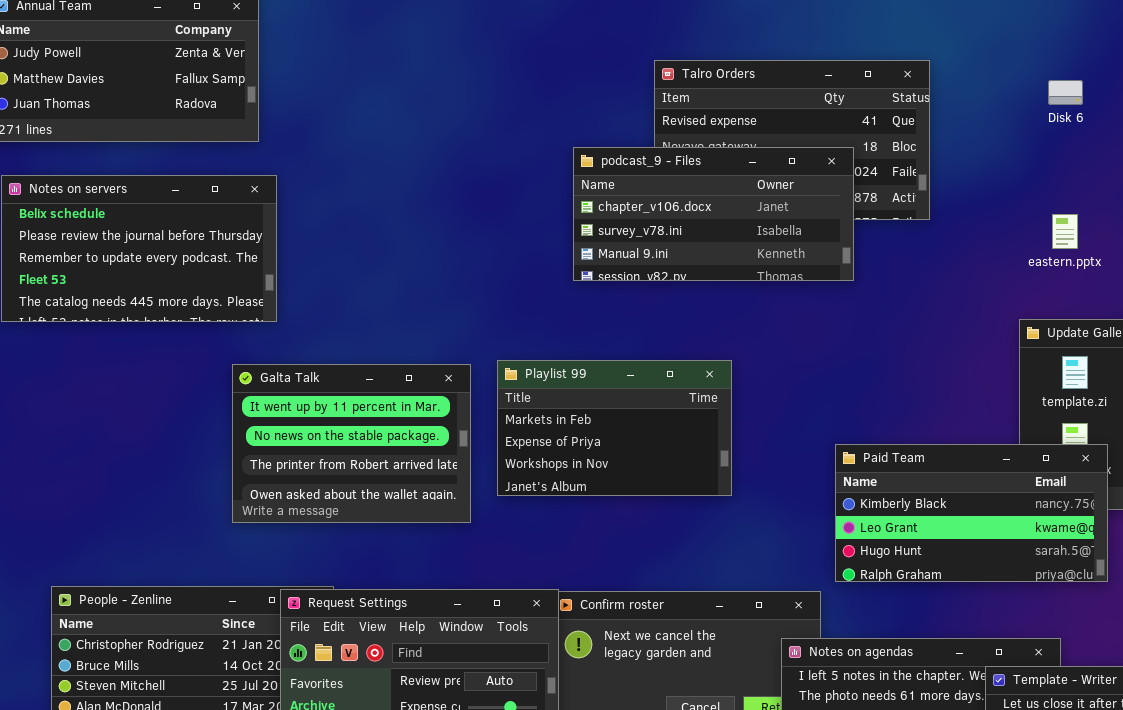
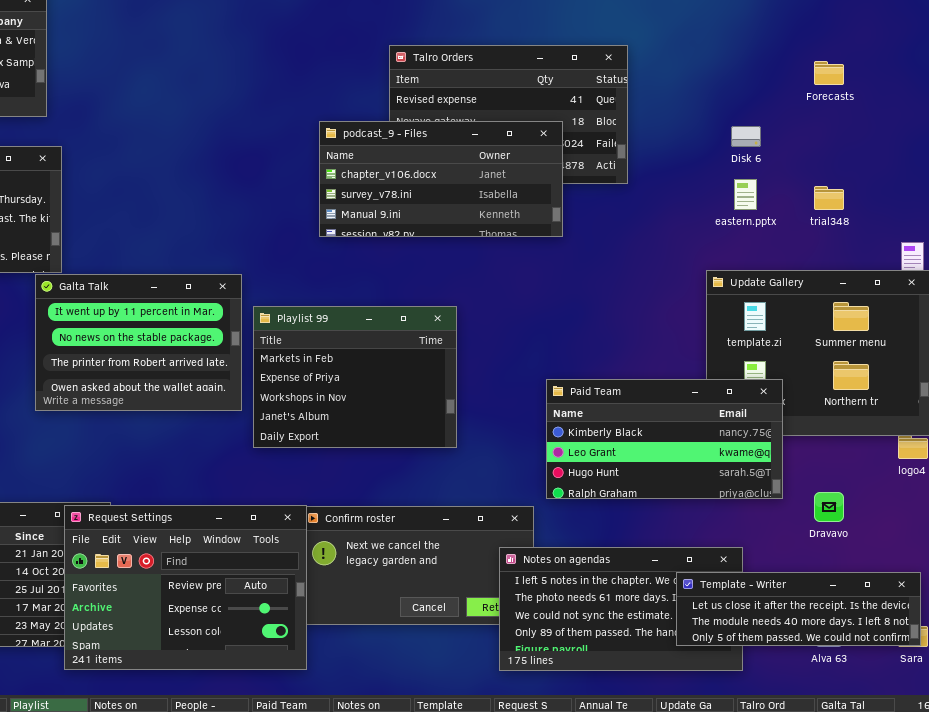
Disk 6: [1048,80,1083,105] -> [731,126,761,147], moved
Playlist 99: [497,360,732,496] -> [253,306,457,448], resized
Galta Talk: [232,364,471,523] -> [35,274,242,411], moved

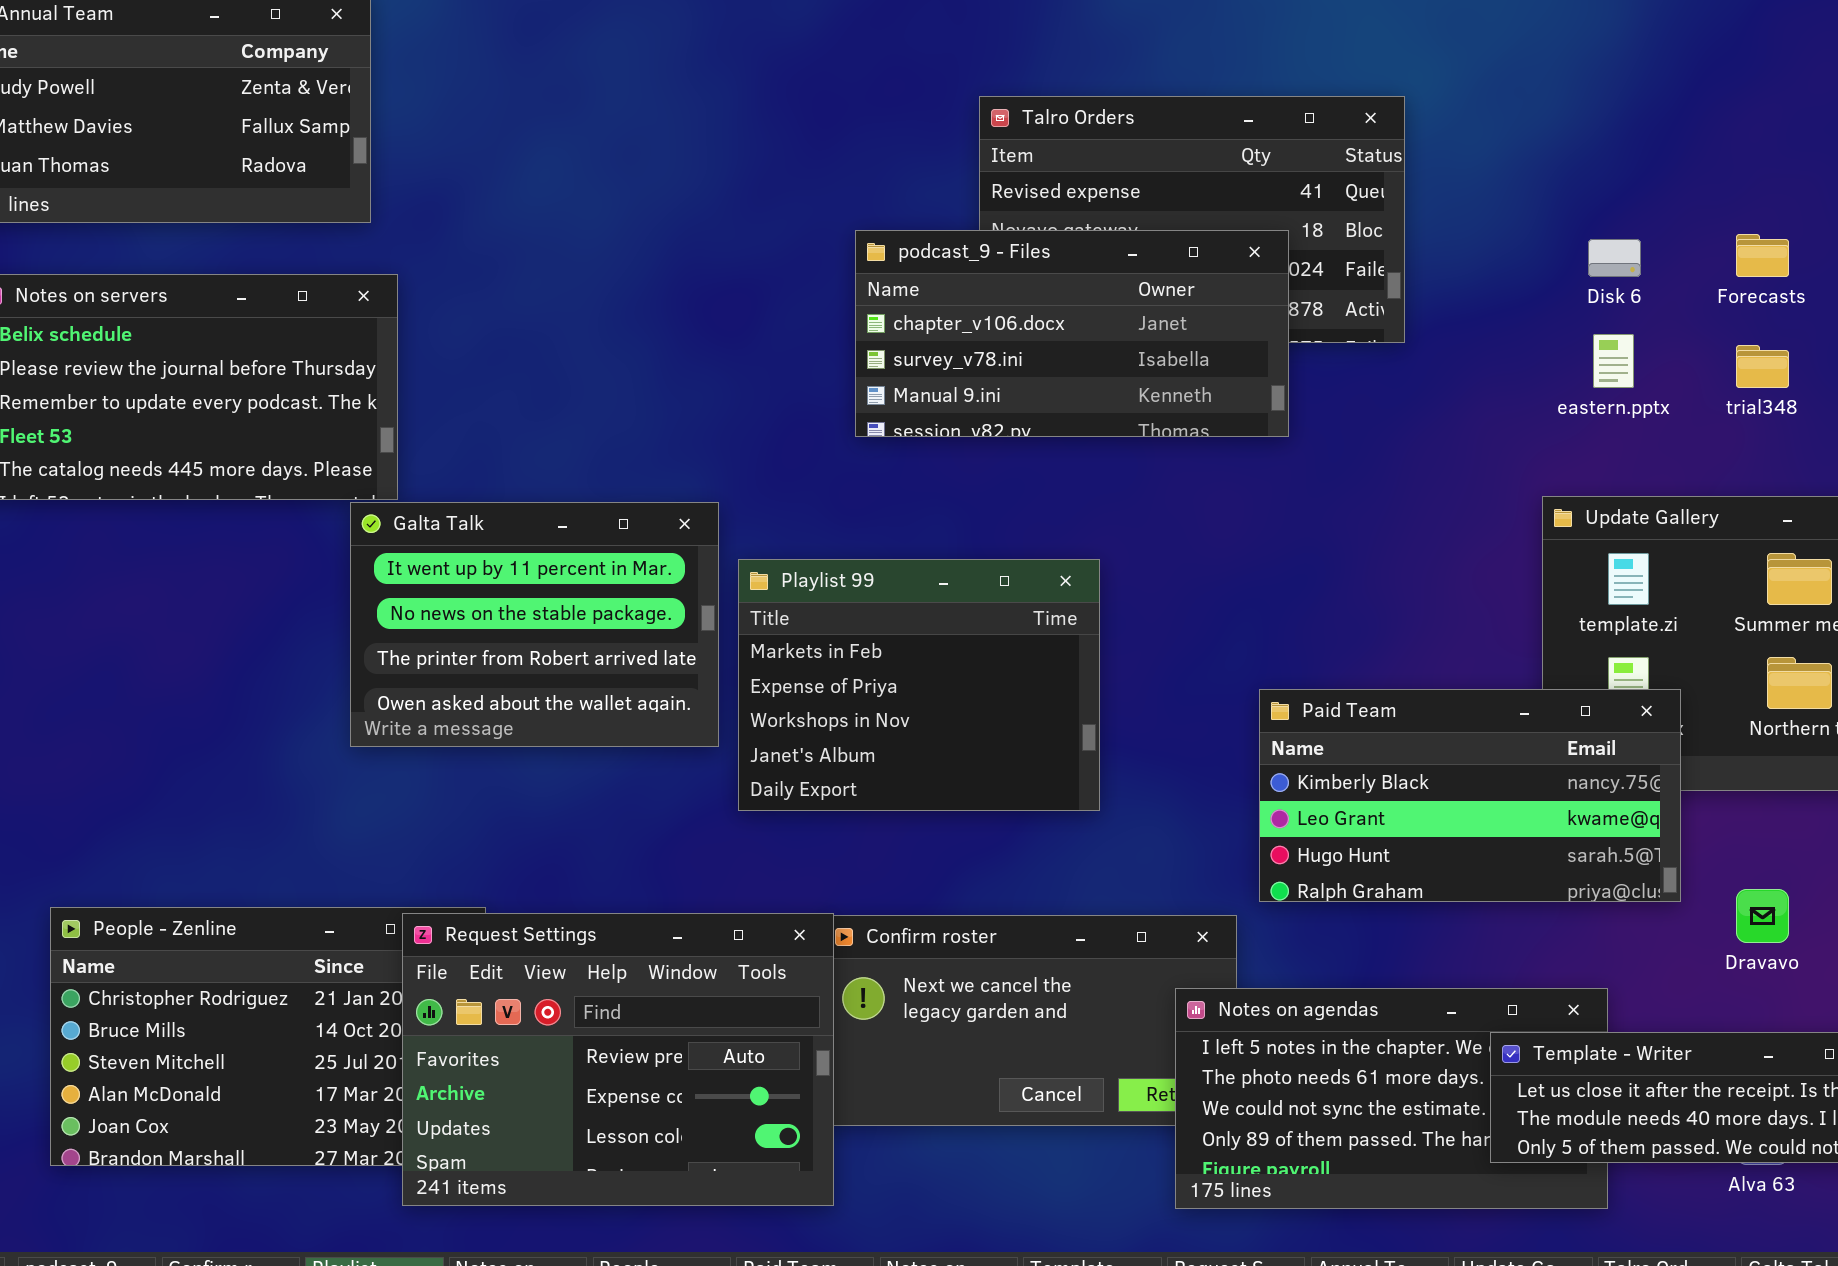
Forecasts: [814,61,844,85] -> [1736,234,1789,277], moved

